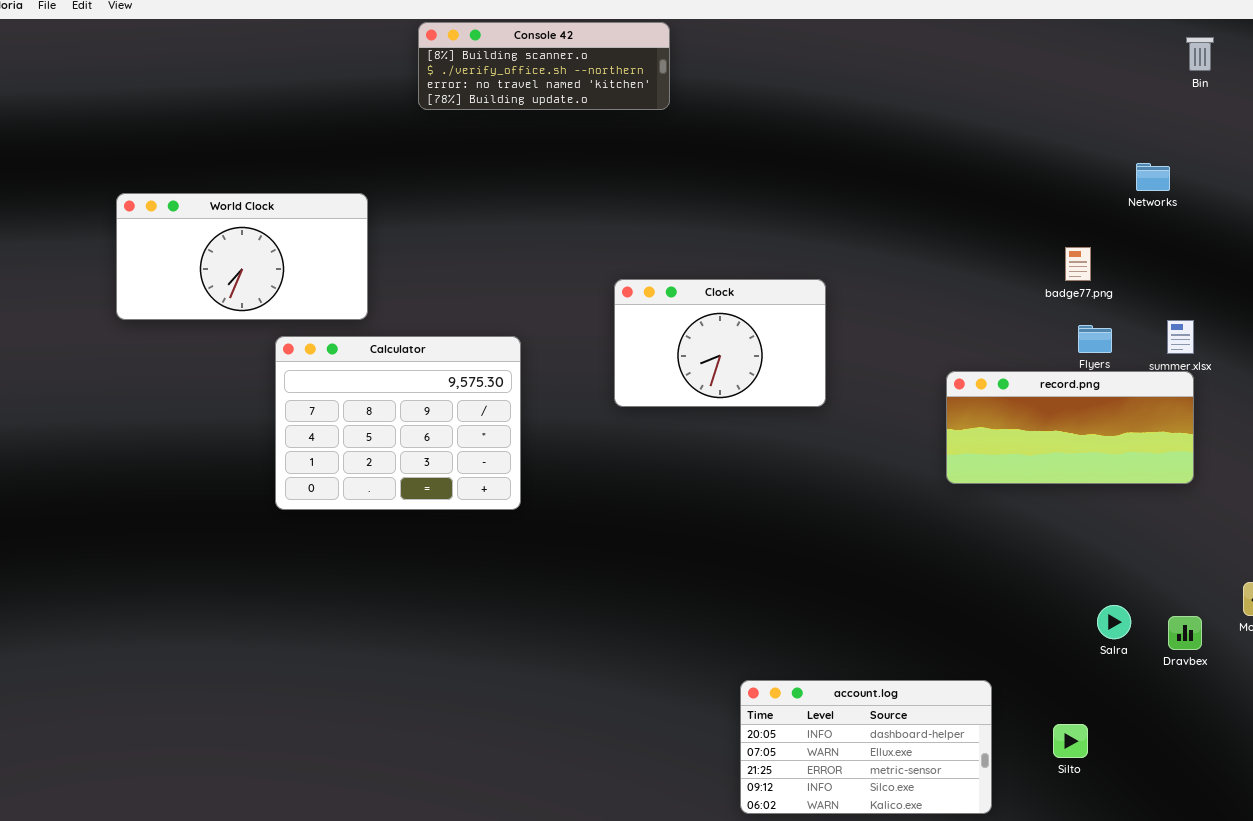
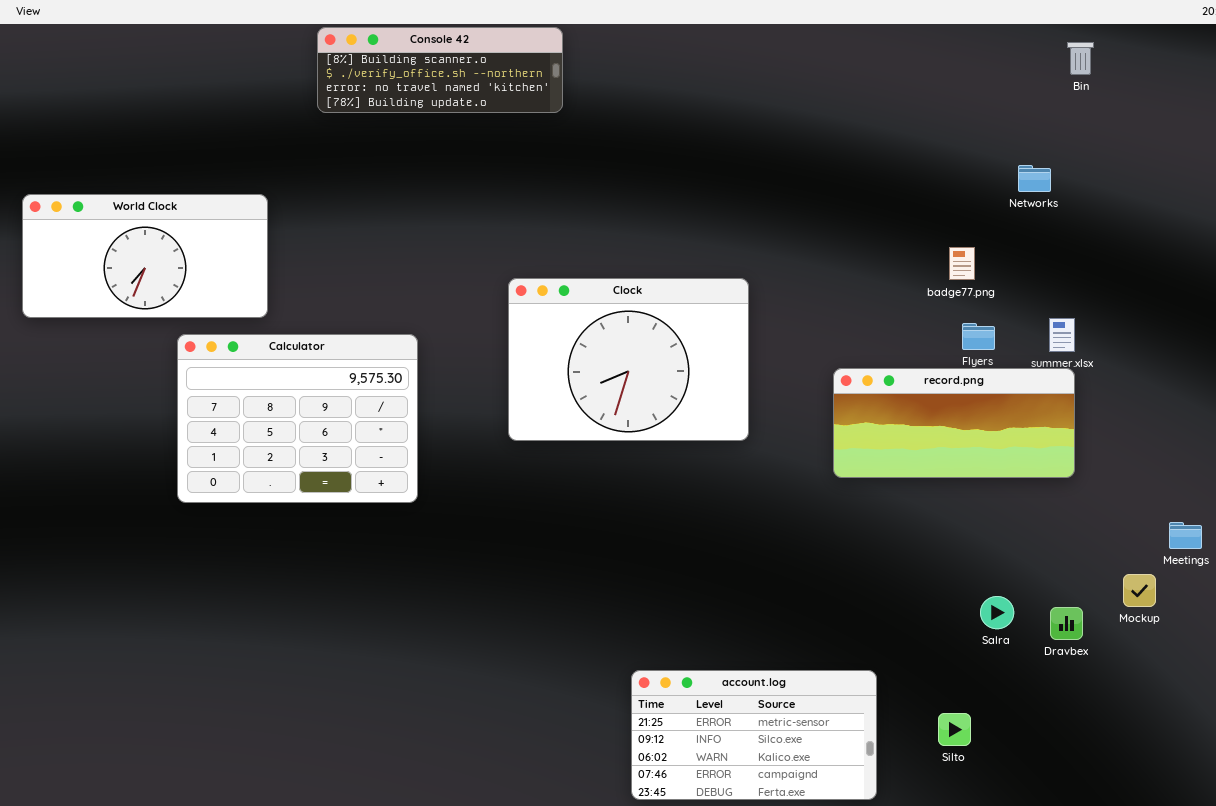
Clock: [614,279,826,407] -> [508,278,749,441], resized
account.log: [740,680,992,814] -> [631,670,877,800], scrolled down 2 rows

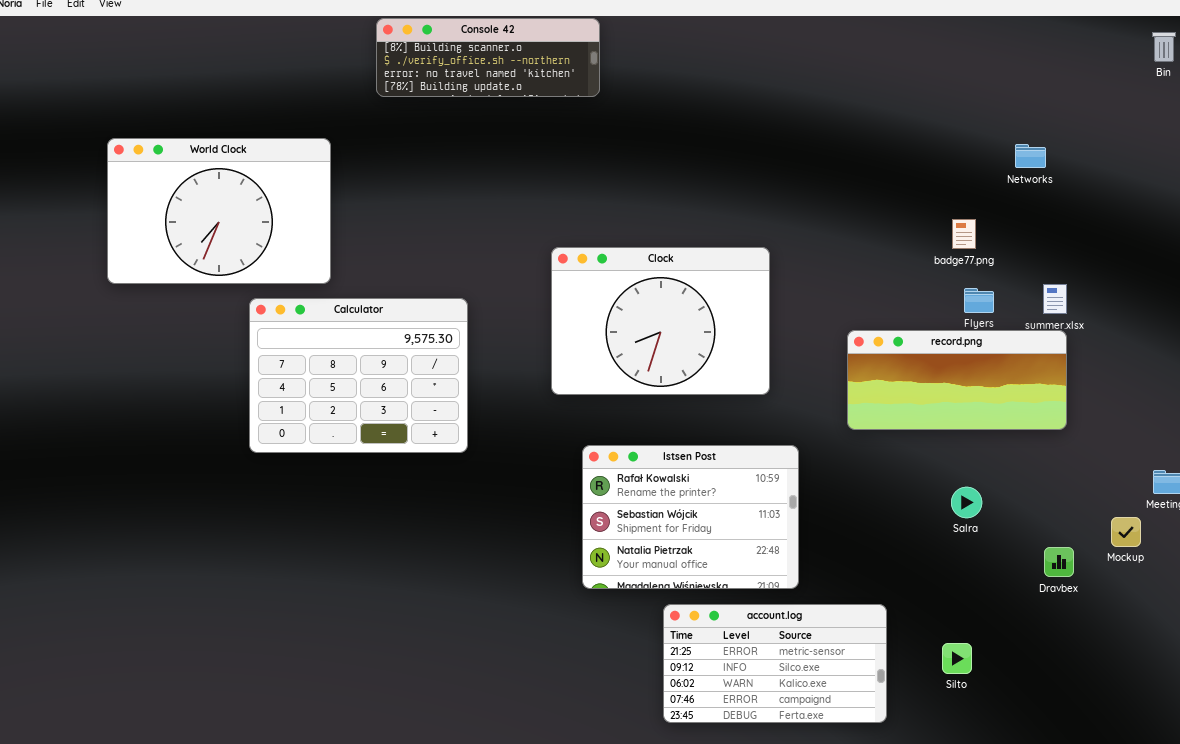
Bin: [1067,42,1094,75] -> [1152,32,1176,62], moved
World Clock: [22,194,268,318] -> [107,138,331,284], resized
Istsen Post: none -> [582,445,799,589], opened
Salra: [980,596,1014,629] -> [951,487,982,518], moved

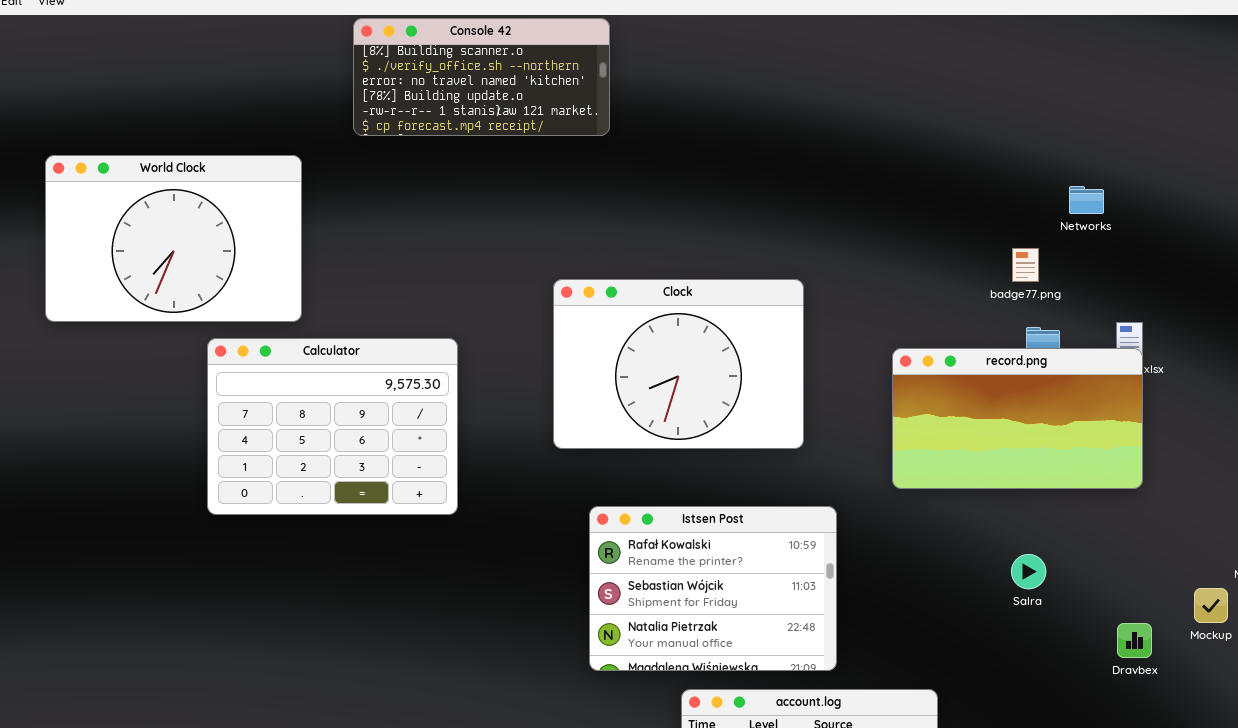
Console 42: [376,18,600,97] -> [353,18,610,136], resized
Networks: [1015,144,1046,168] -> [1069,186,1104,214], moved
record.png: [847,330,1067,430] -> [892,348,1143,489], resized

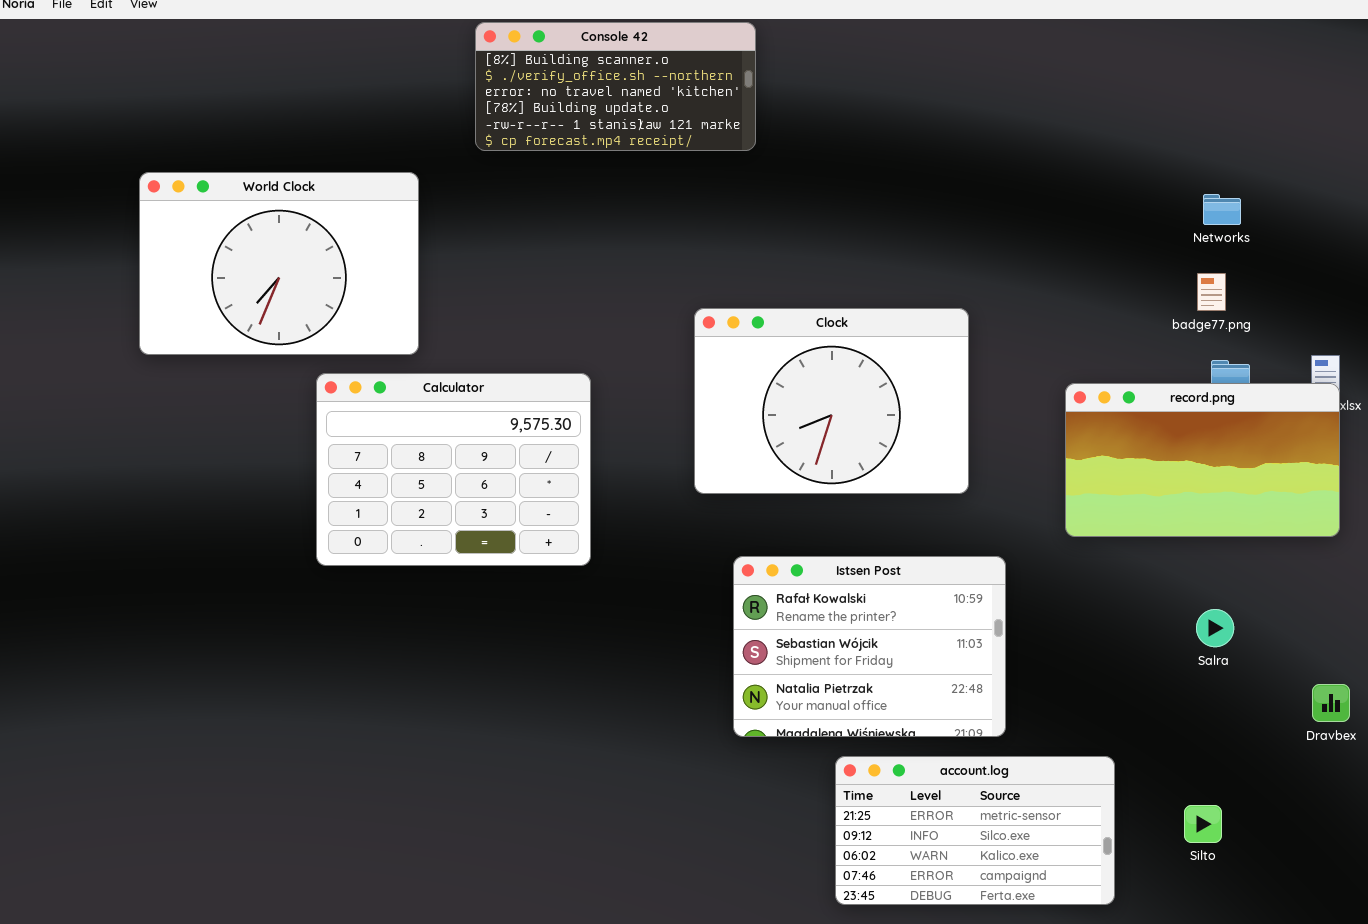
Networks: [1069,186,1104,214] -> [1203,194,1241,225], moved

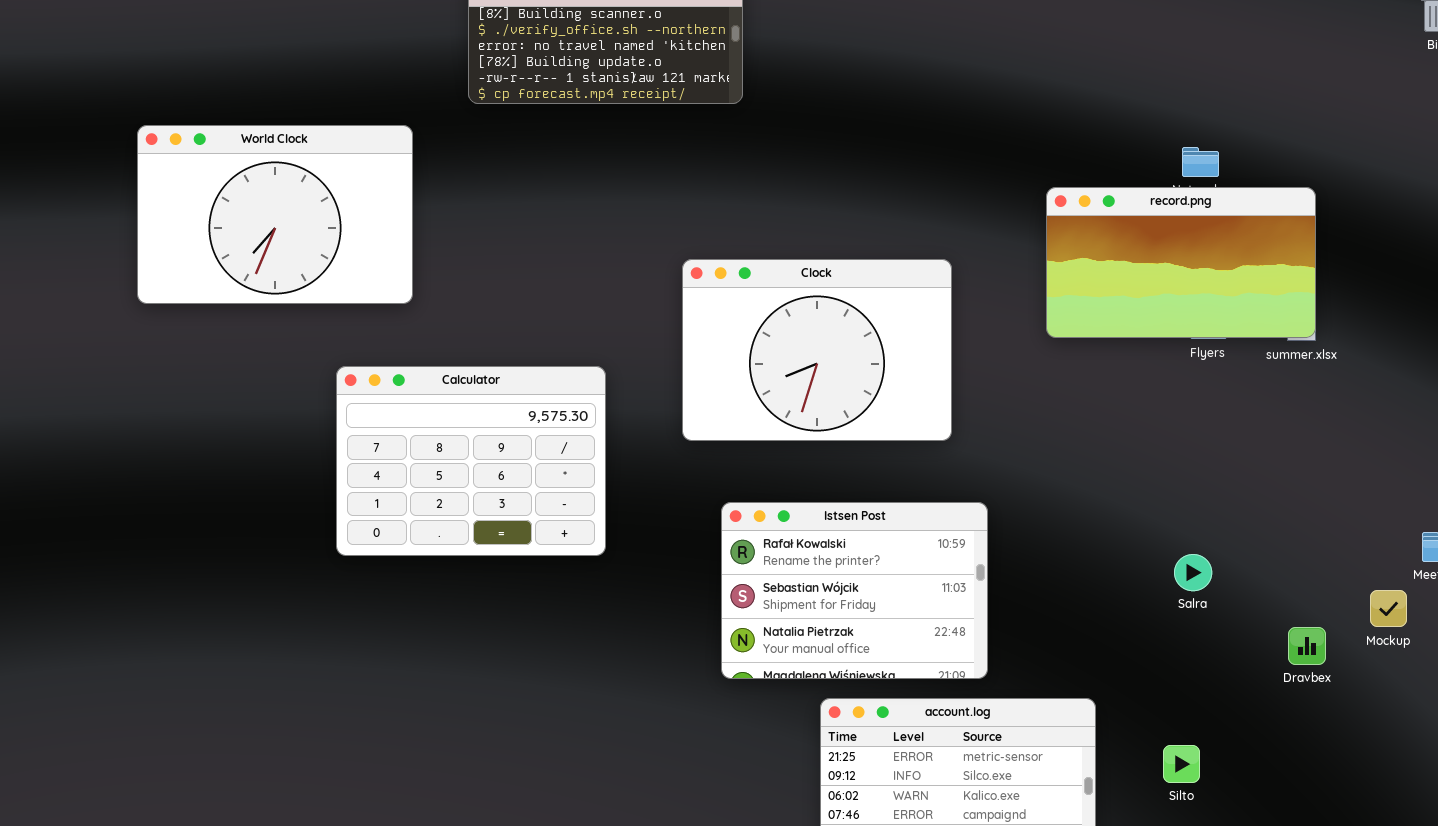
Calculator: [316,373,591,566] -> [336,366,606,556], moved
record.png: [1065,383,1340,537] -> [1046,187,1316,338], moved

